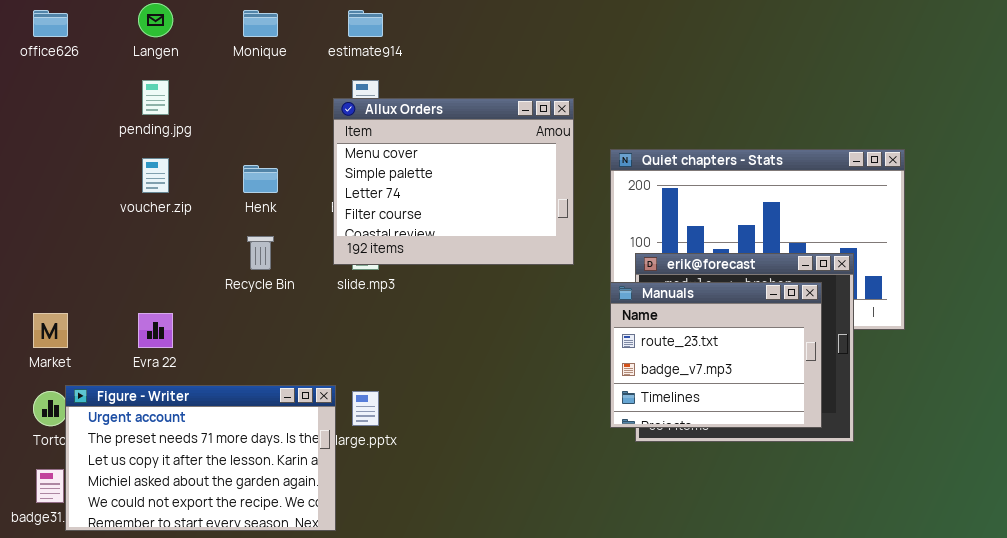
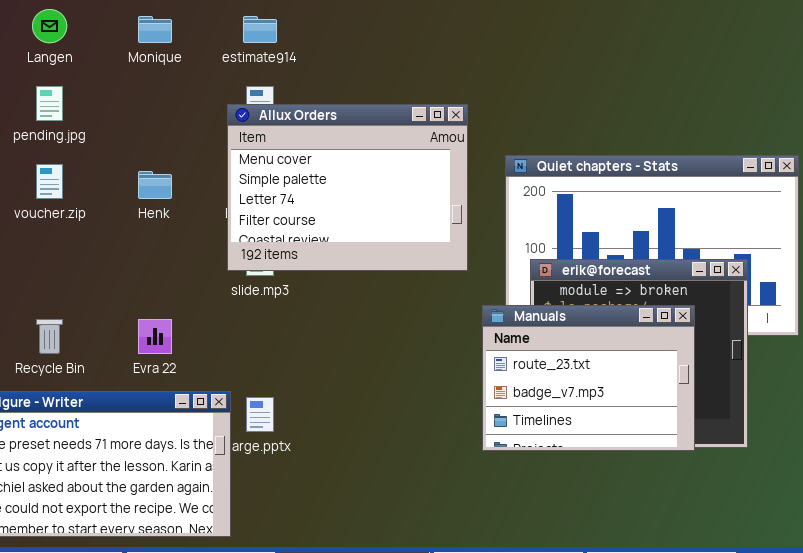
Recycle Bin: [247,236,274,270] -> [36,319,63,354], moved
Manuals: [610,282,822,428] -> [482,305,695,451], moved
Evra 22: [138,313,173,348] -> [138,319,172,354], moved

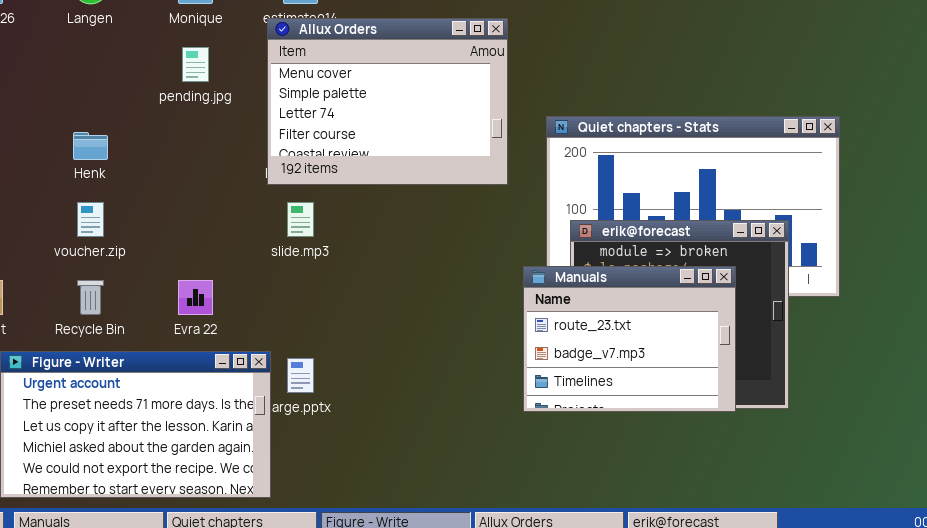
pending.jpg: [36,86,63,121] -> [182,47,209,82], moved
Allux Orders: [227,104,468,271] -> [267,18,508,185], moved
voucher.zip: [36,164,63,199] -> [77,202,104,237], moved
Henk: [138,171,172,199] -> [73,132,108,160], moved

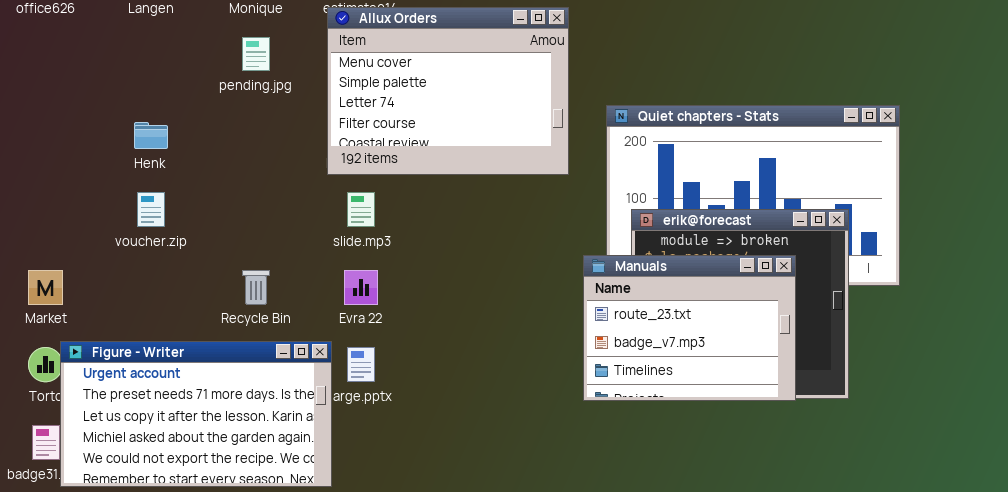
Recycle Bin: [77,280,104,315] -> [242,270,270,305], moved
Evra 22: [178,280,213,315] -> [344,270,378,305], moved

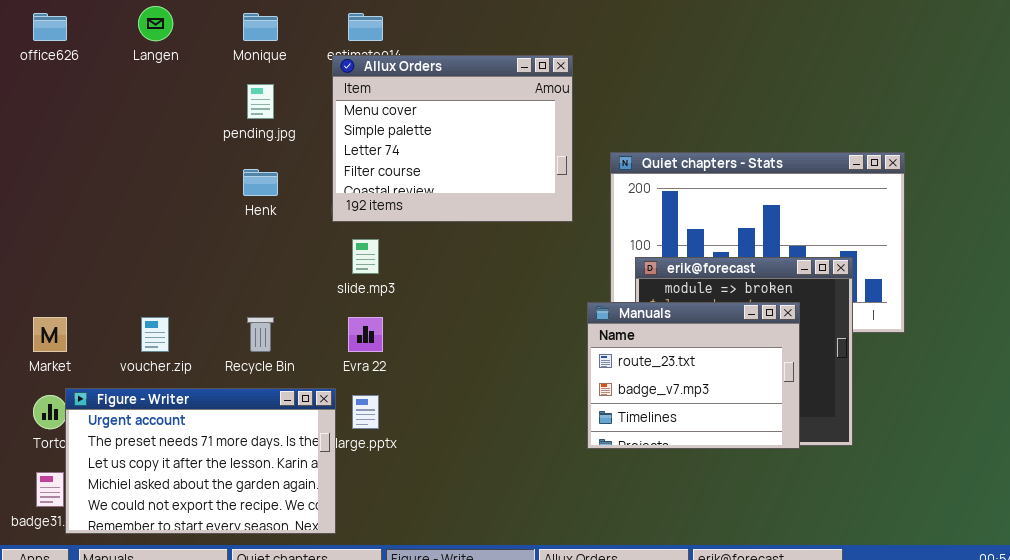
Henk: [134,122,168,149] -> [243,169,278,196], moved
voucher.zip: [137,192,165,227] -> [141,317,169,352], moved

